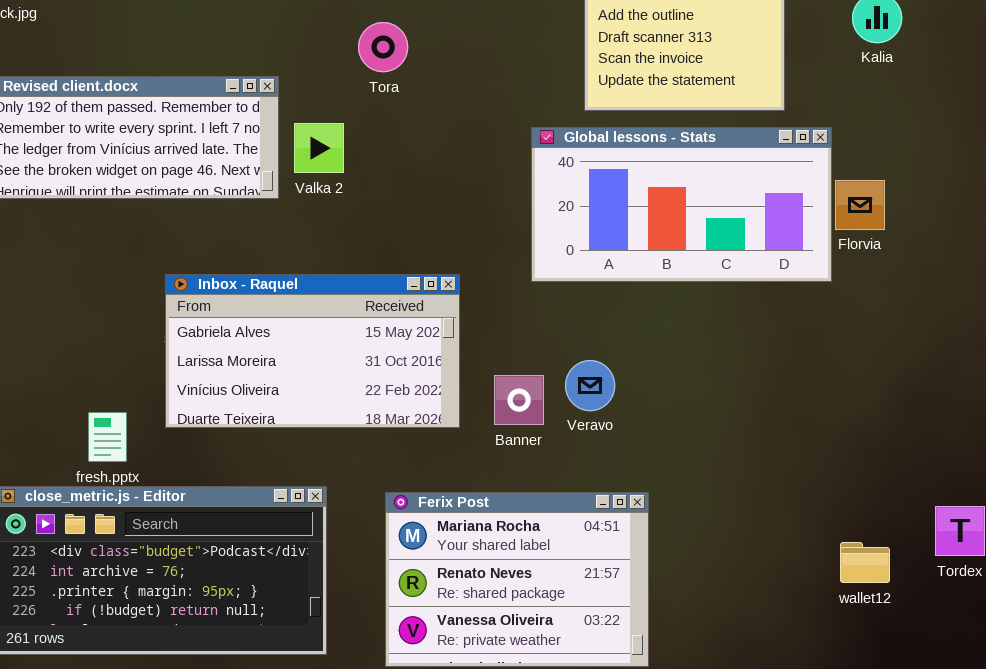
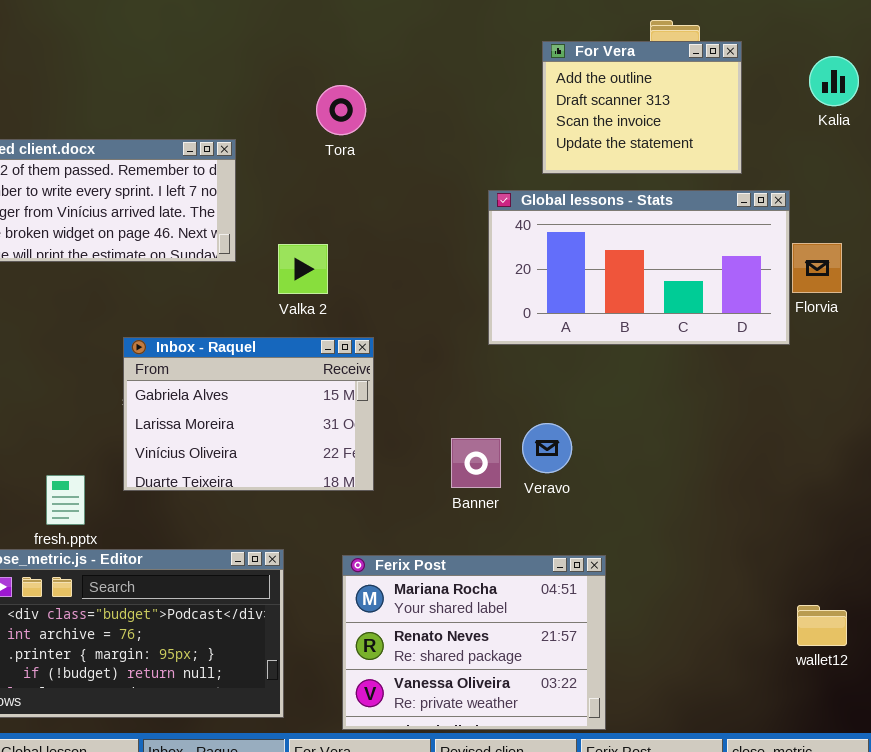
Valka 2: [294,123,344,173] -> [278,244,328,294], moved
Inbox - Raquel: [165,274,460,428] -> [123,337,374,491], resized

